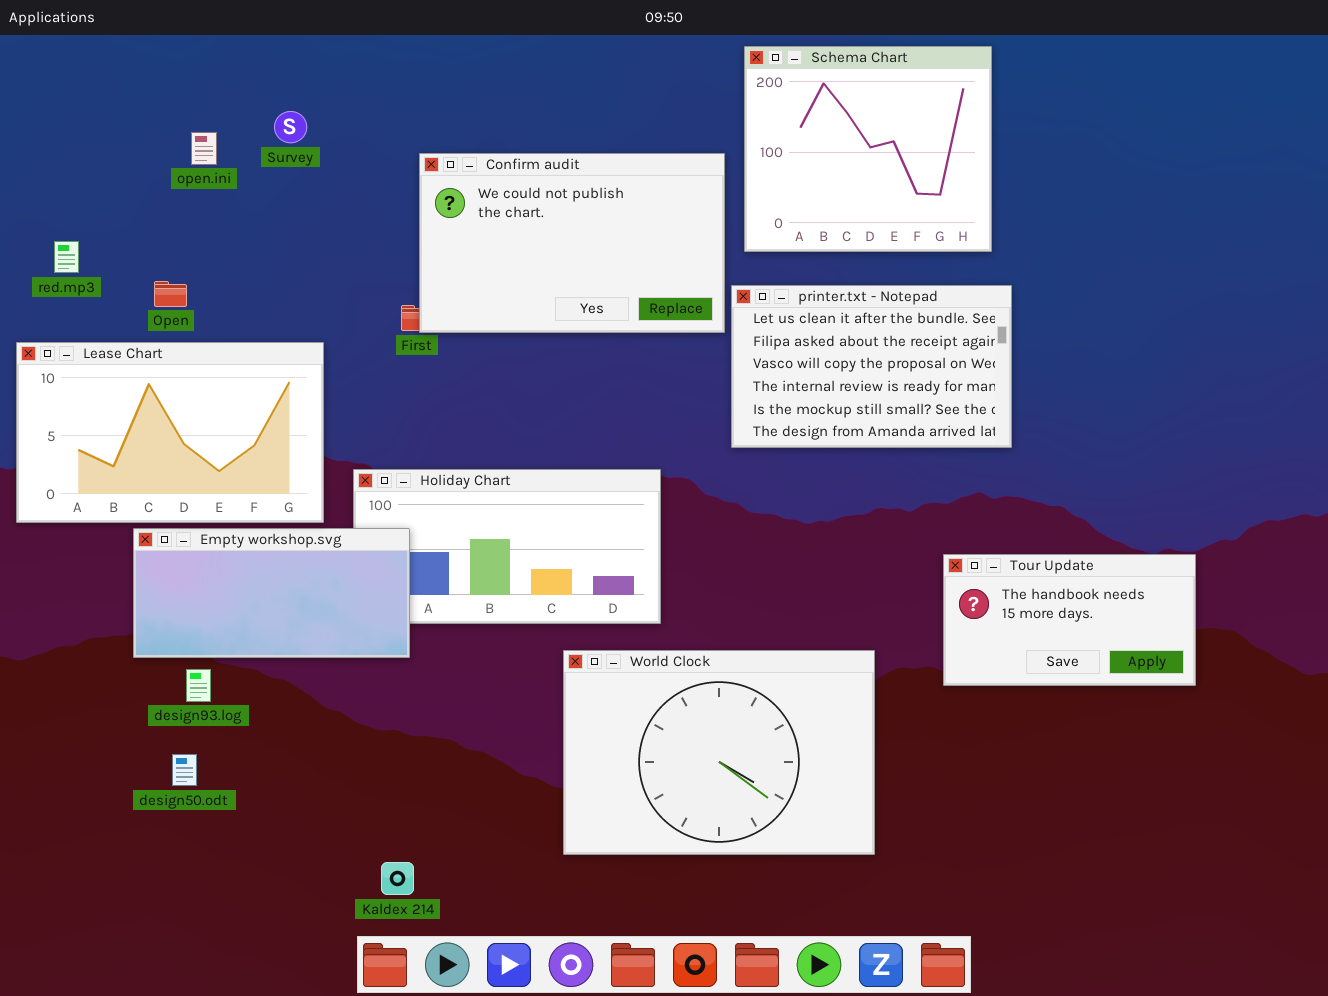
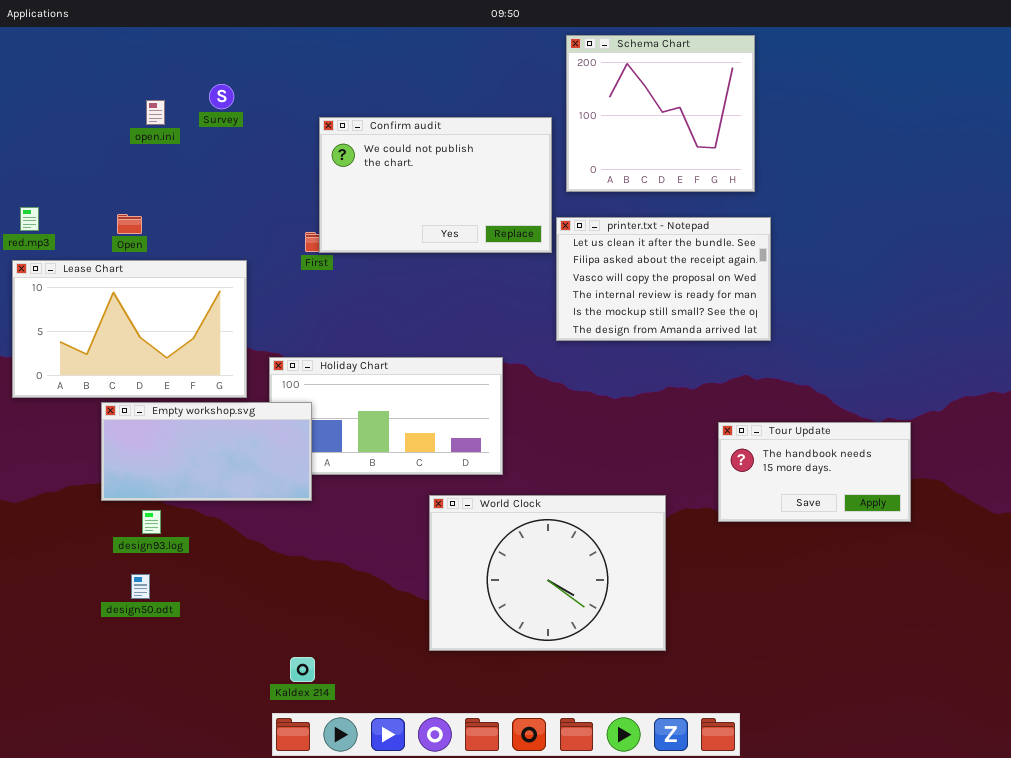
red.mp3: [54,241,79,273] -> [20,207,39,231], moved

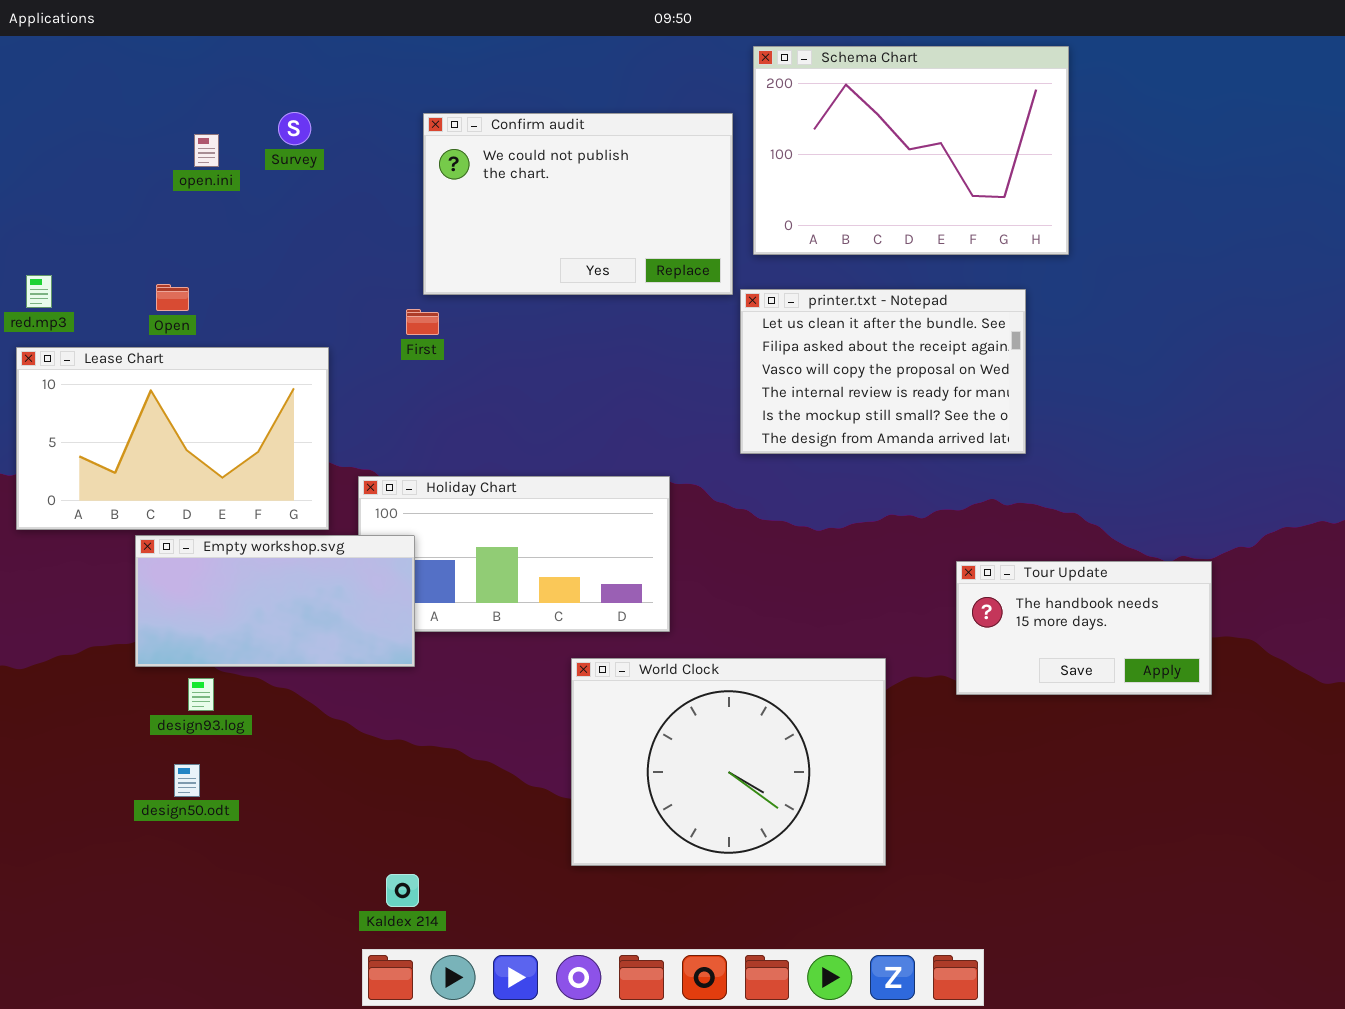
Schema Chart: [566,35,755,192] -> [753,46,1069,255], resized
Confirm audit: [319,117,552,253] -> [423,113,733,295], moved

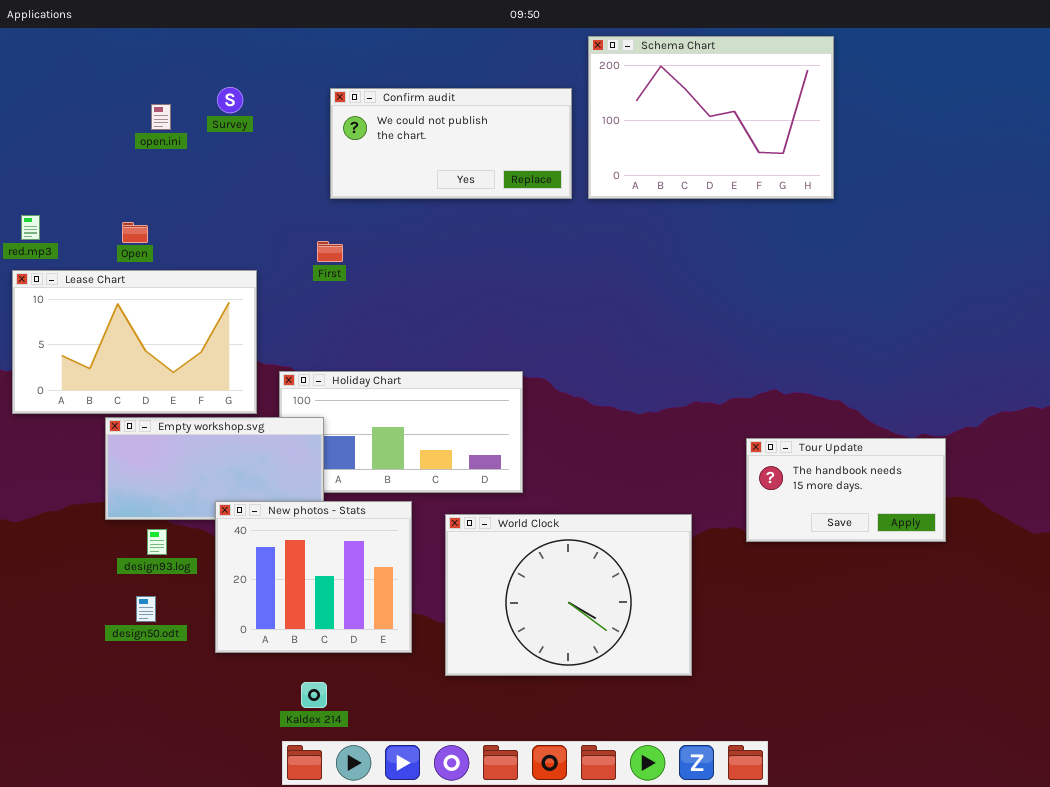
Confirm audit: [423,113,733,295] -> [330,88,572,199], resized
printer.txt - Notepad: [740,289,1026,454] -> none, closed
New photos - Stats: none -> [215,501,412,653], opened

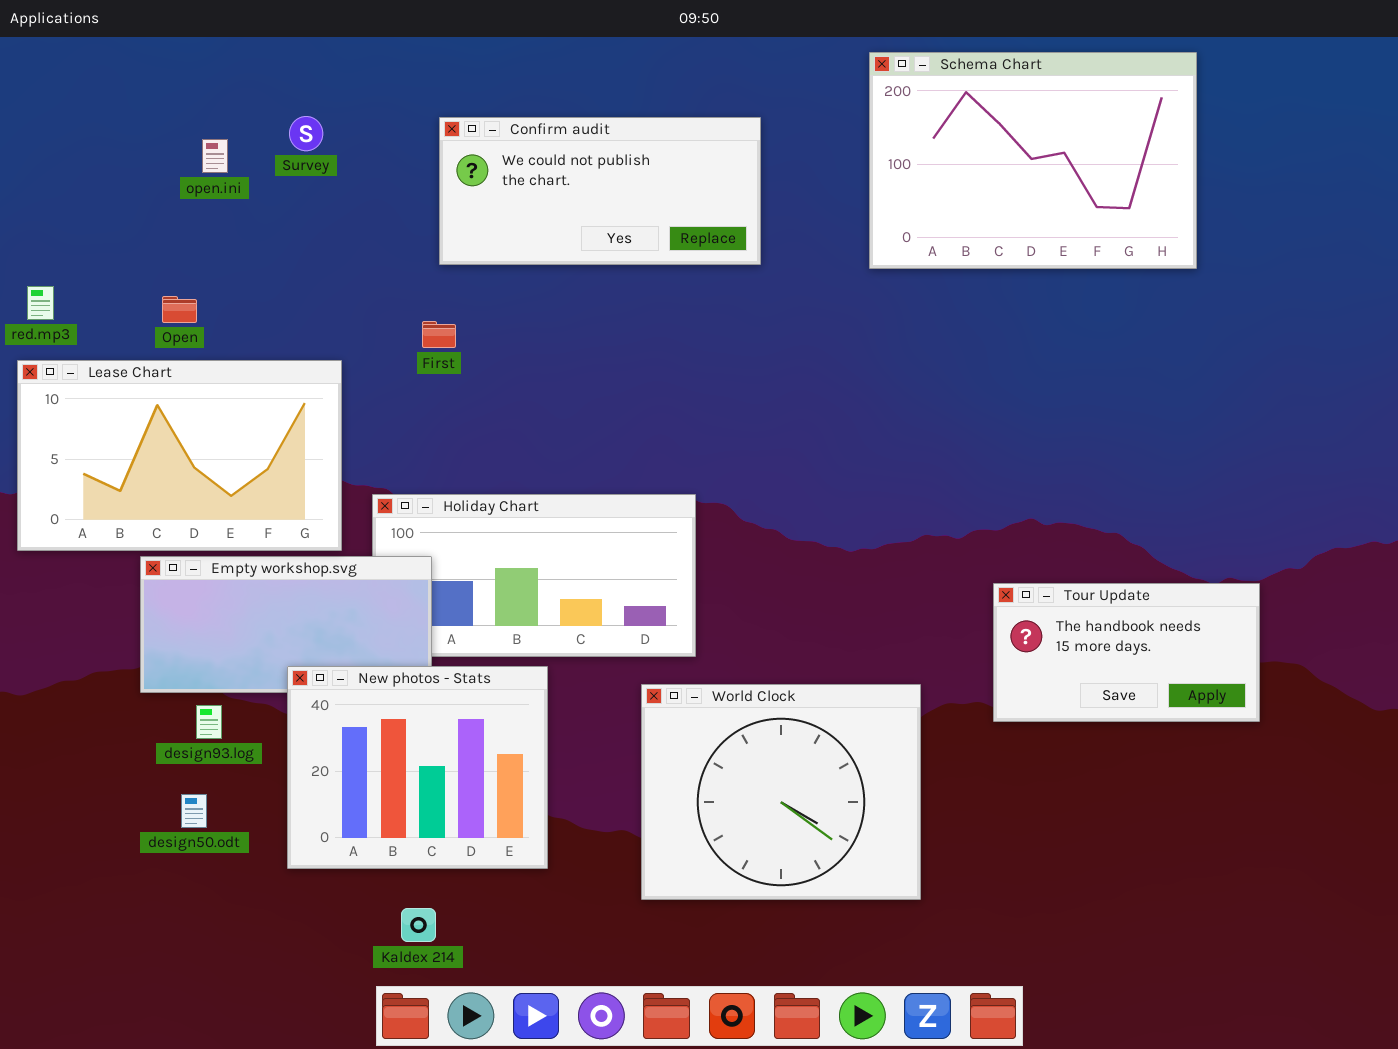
Schema Chart: [588,36,834,199] -> [869,52,1197,269], moved
World Clock: [445,514,692,676] -> [641,684,921,900], resized

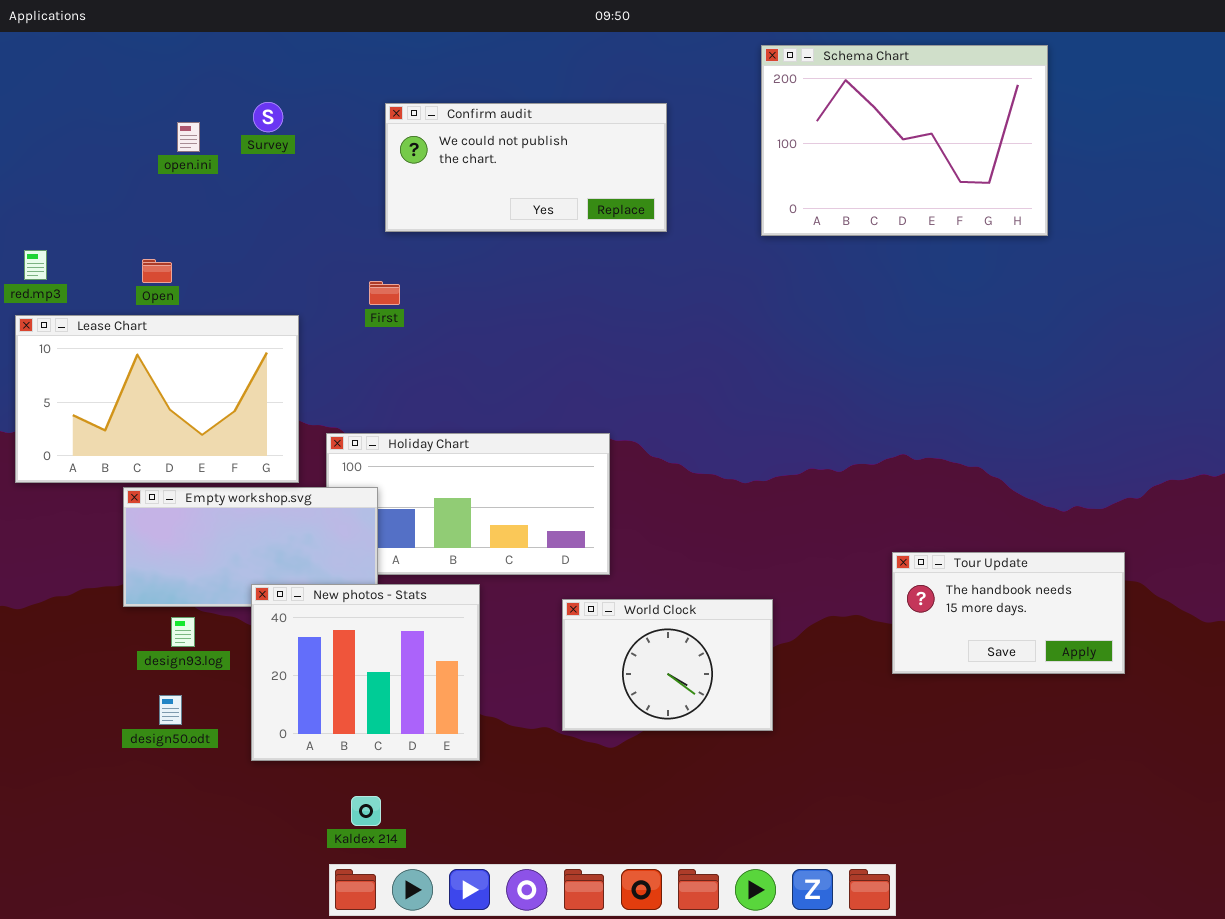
Tour Update: [993,583,1260,722] -> [892,552,1125,674], moved
World Clock: [641,684,921,900] -> [562,599,773,731], resized

